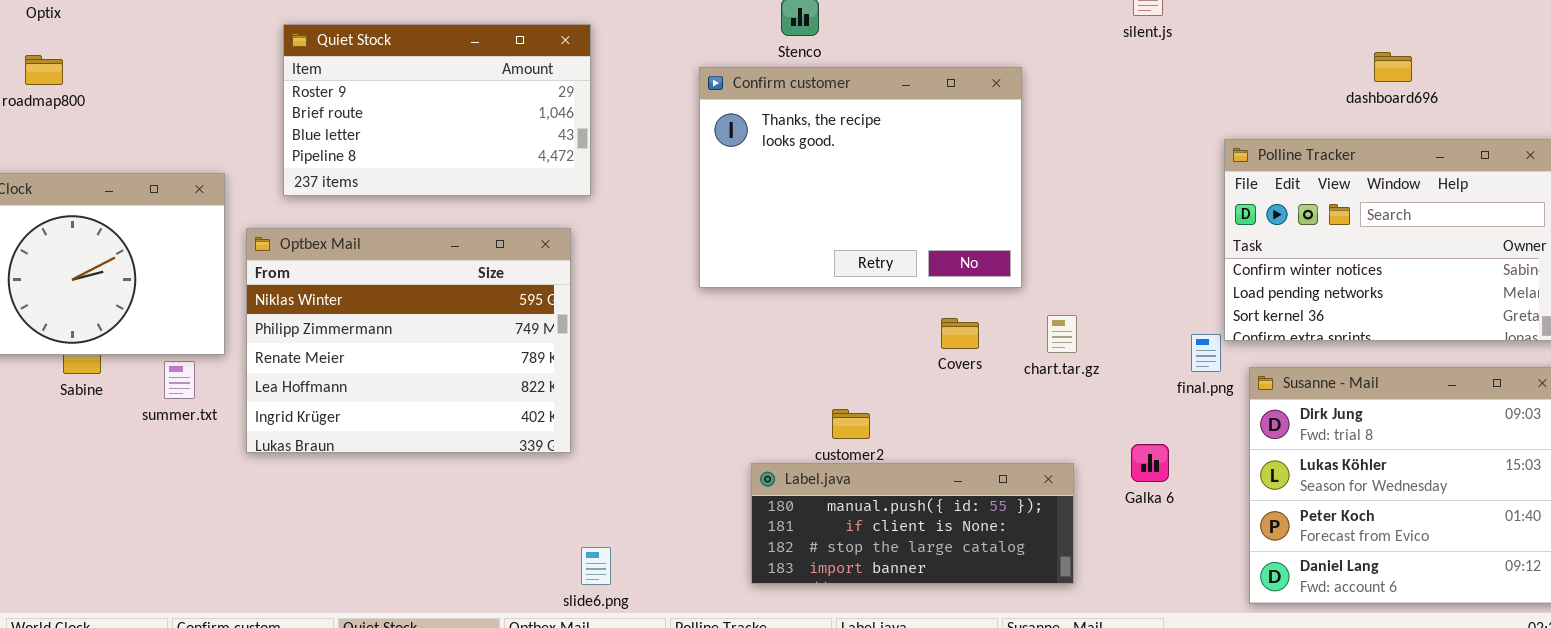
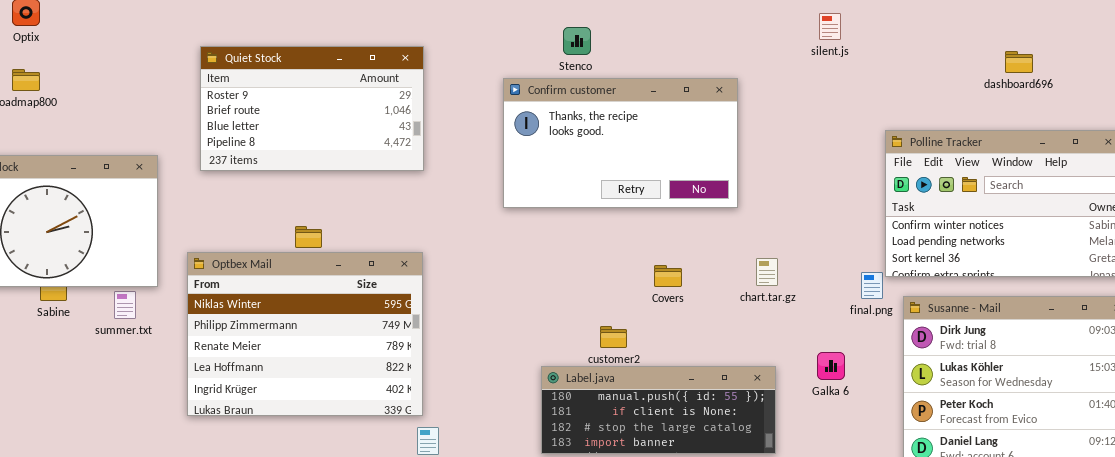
dashboard696: [1374,52,1412,82] -> [1005,51,1033,73], moved
Confirm customer: [699,67,1022,288] -> [503,78,738,208], resized
Optbex Mail: [246,228,571,453] -> [187,252,423,416], moved
Covers: [941,318,979,349] -> [654,265,682,287], moved

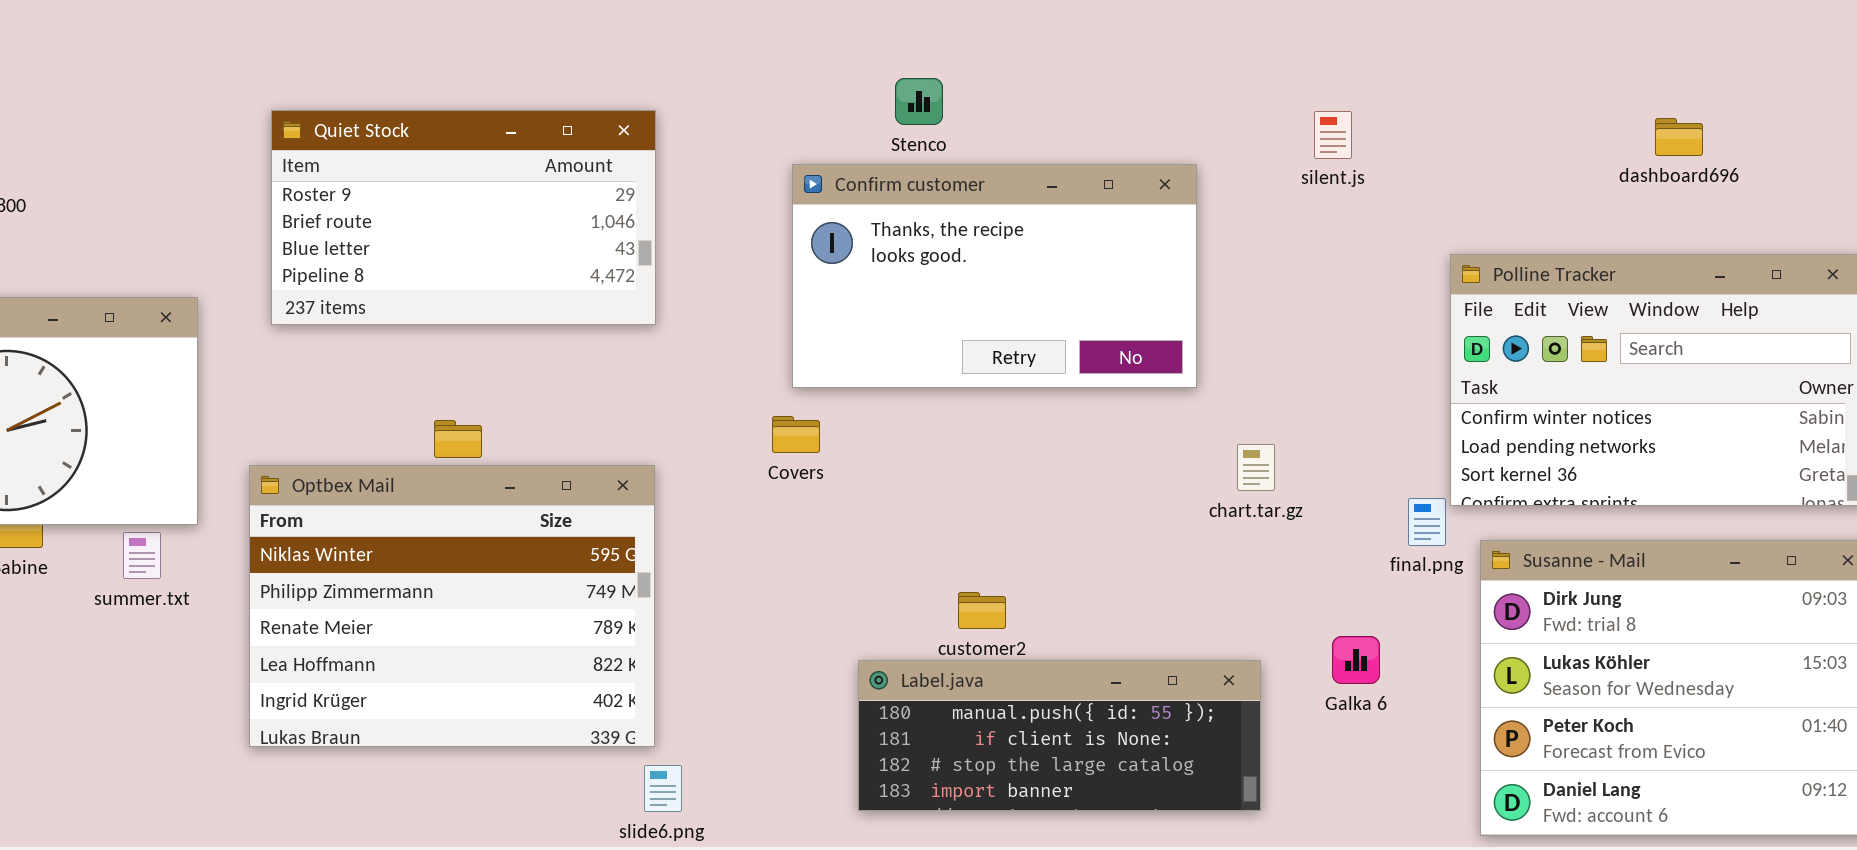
silent.js: [819,13,841,40] -> [1314,111,1352,159], moved
chart.tar.gz: [756,258,778,286] -> [1237,444,1275,491], moved
Covers: [654,265,682,287] -> [772,416,820,453], moved

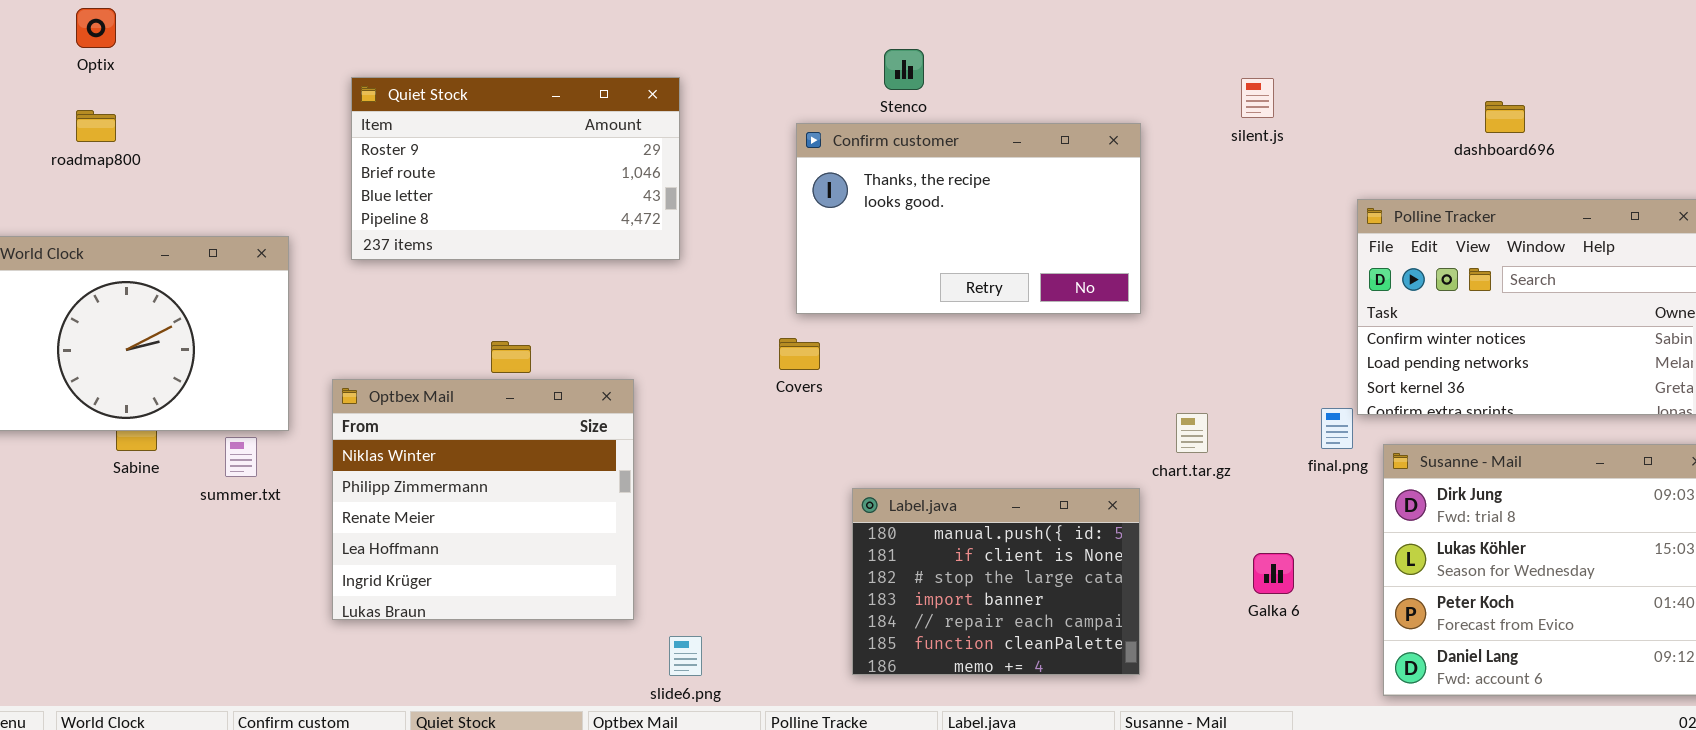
dashboard696: [1655,118,1703,156] -> [1485,101,1525,133], moved
chart.tar.gz: [1237,444,1275,491] -> [1176,413,1208,453], moved
Optbex Mail: [249,465,655,747] -> [332,379,634,620], resized
Galka 6: [1332,636,1380,684] -> [1253,553,1294,594], moved
Label.java: [858,660,1261,811] -> [852,488,1140,675], resized

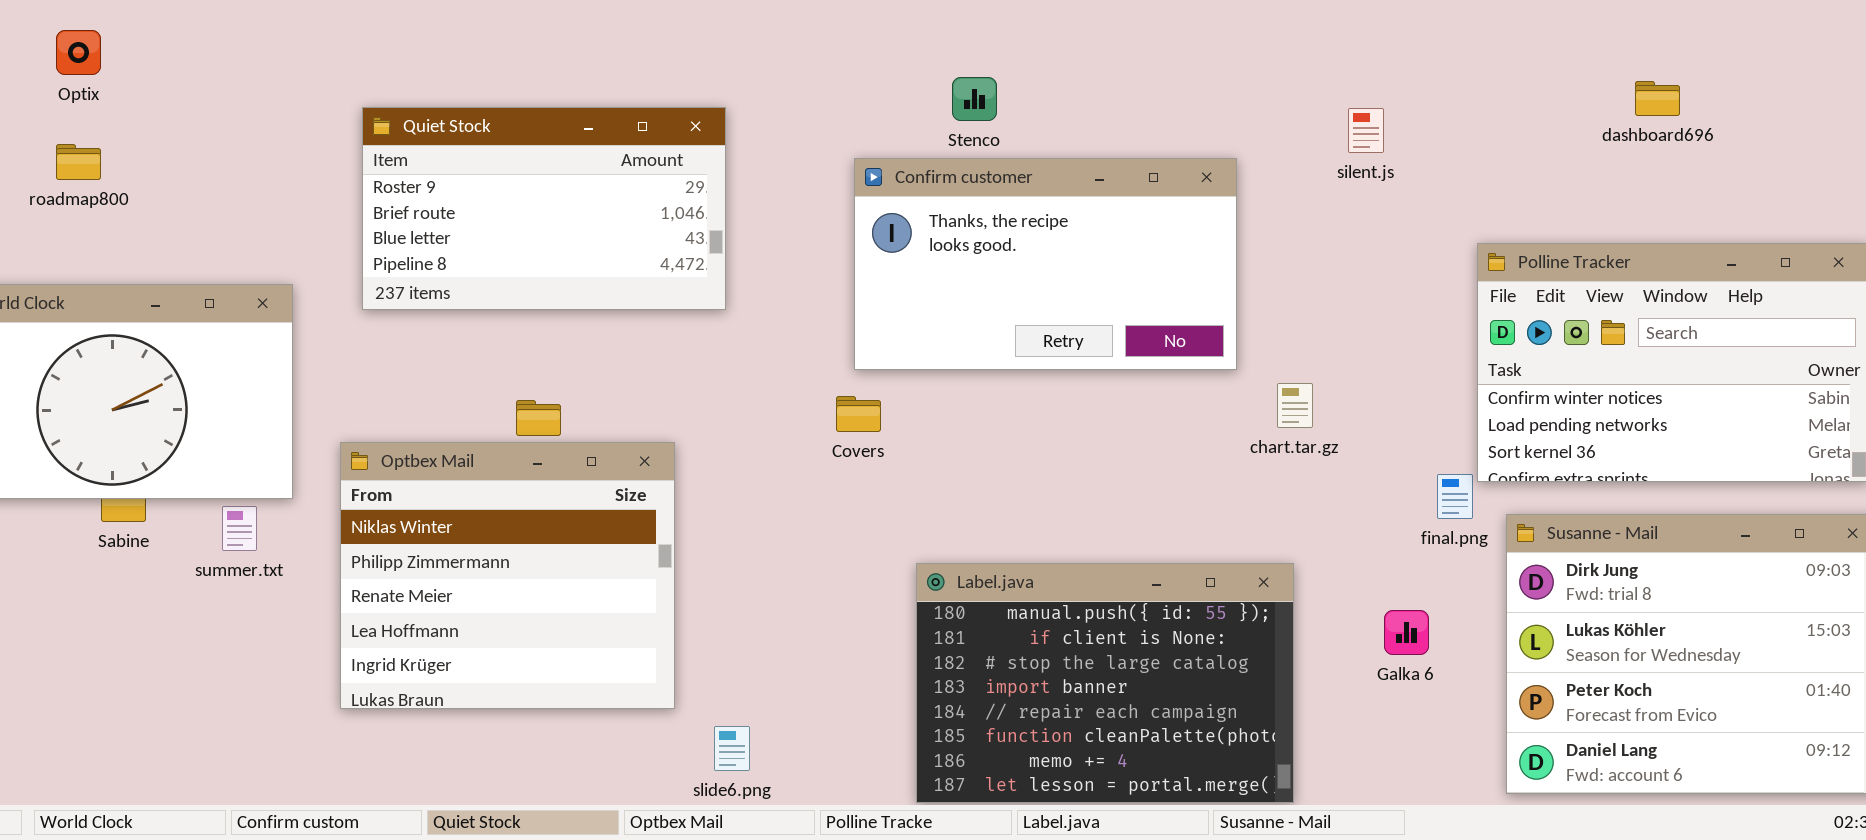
dashboard696: [1485,101,1525,133] -> [1635,81,1680,116], moved
chart.tar.gz: [1176,413,1208,453] -> [1277,383,1313,428], moved
Label.java: [852,488,1140,675] -> [916,563,1294,803], resized
Galka 6: [1253,553,1294,594] -> [1384,610,1429,655], moved

